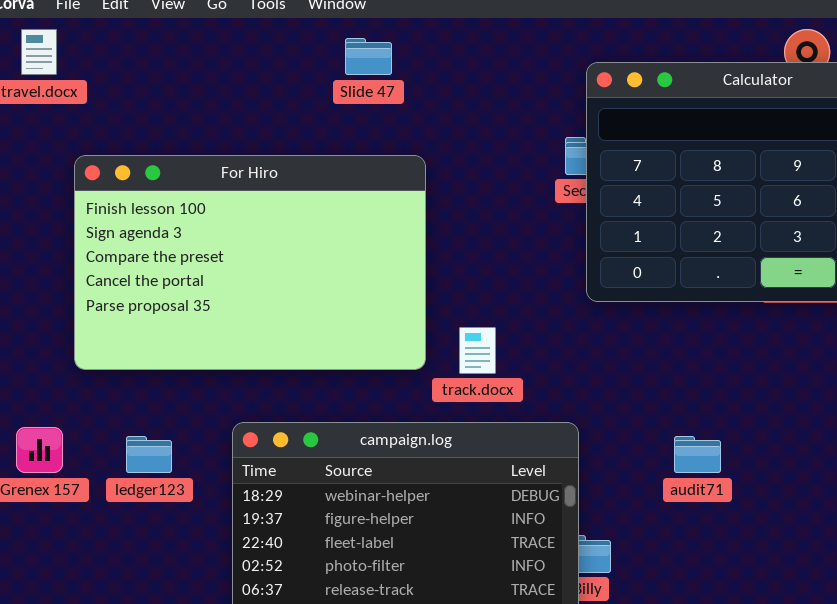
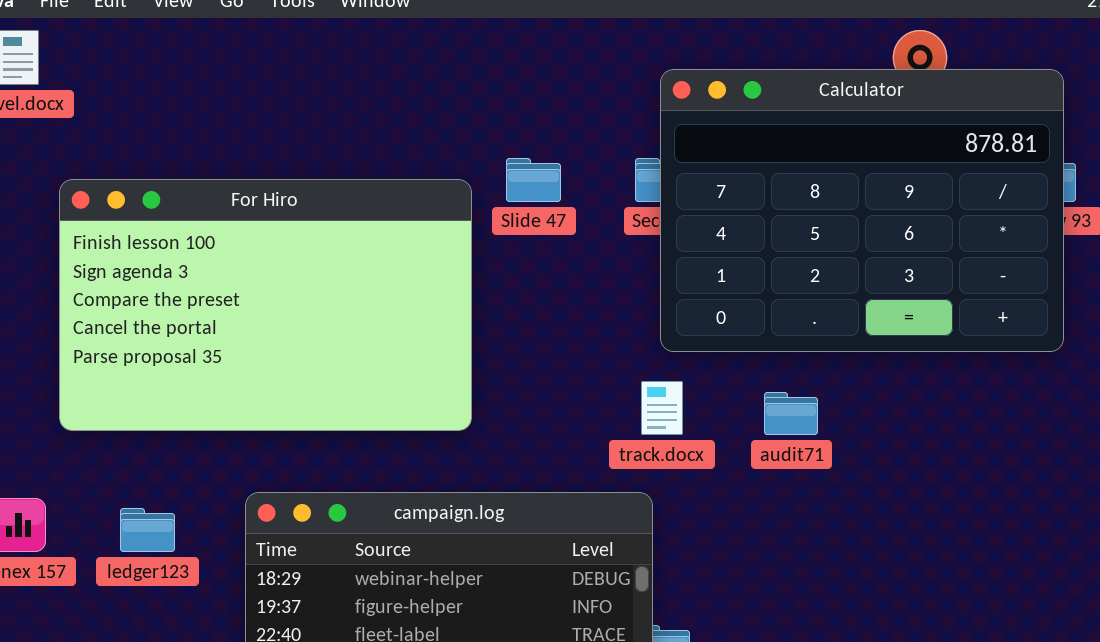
Slide 47: [345,38,392,75] -> [506,158,561,202], moved
track.docx: [459,327,496,374] -> [641,381,683,435], moved
audit71: [674,436,721,473] -> [764,392,818,435], moved

